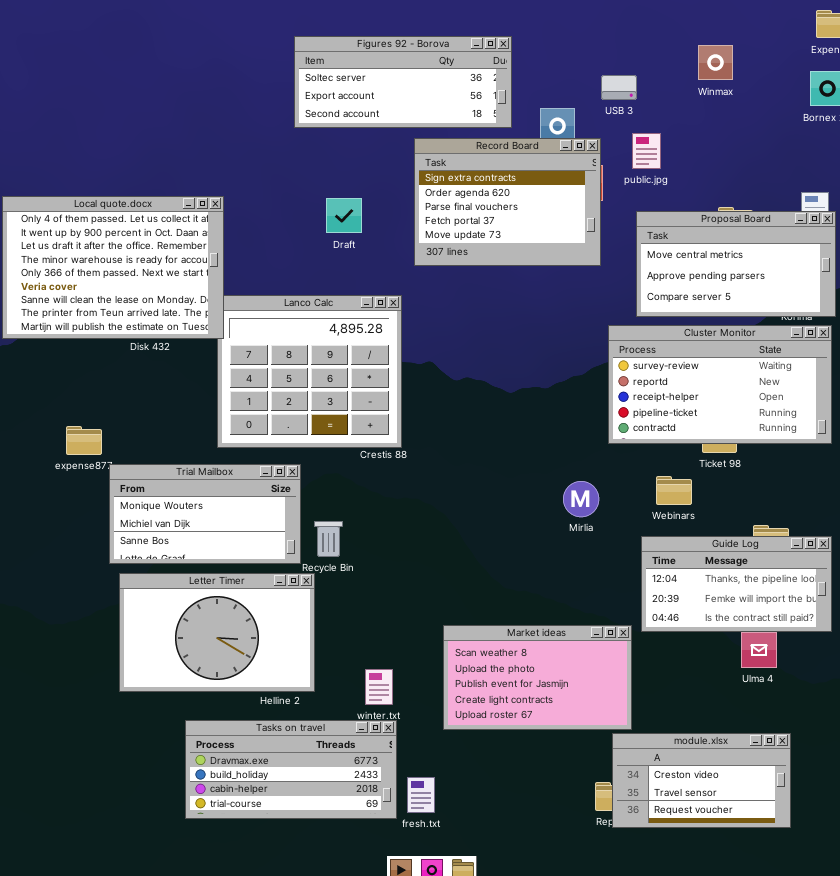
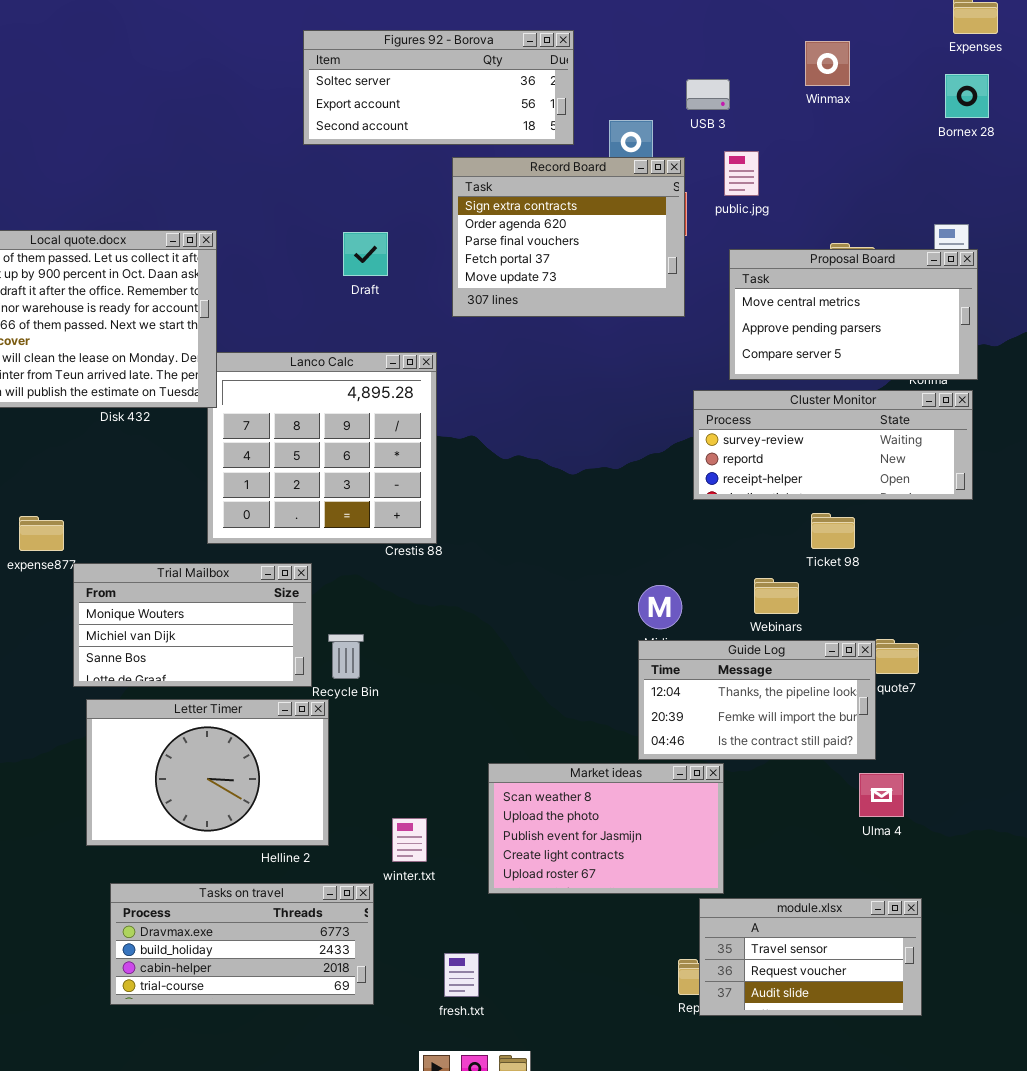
Cluster Monitor: [608,325,832,444] -> [693,390,973,500], resized
Guide Log: [641,536,832,632] -> [638,640,876,760], moved
Tasks on travel: [185,720,397,819] -> [110,883,374,1005], moved
module.xlsx: [612,733,791,828] -> [699,898,922,1016], scrolled down 1 row

